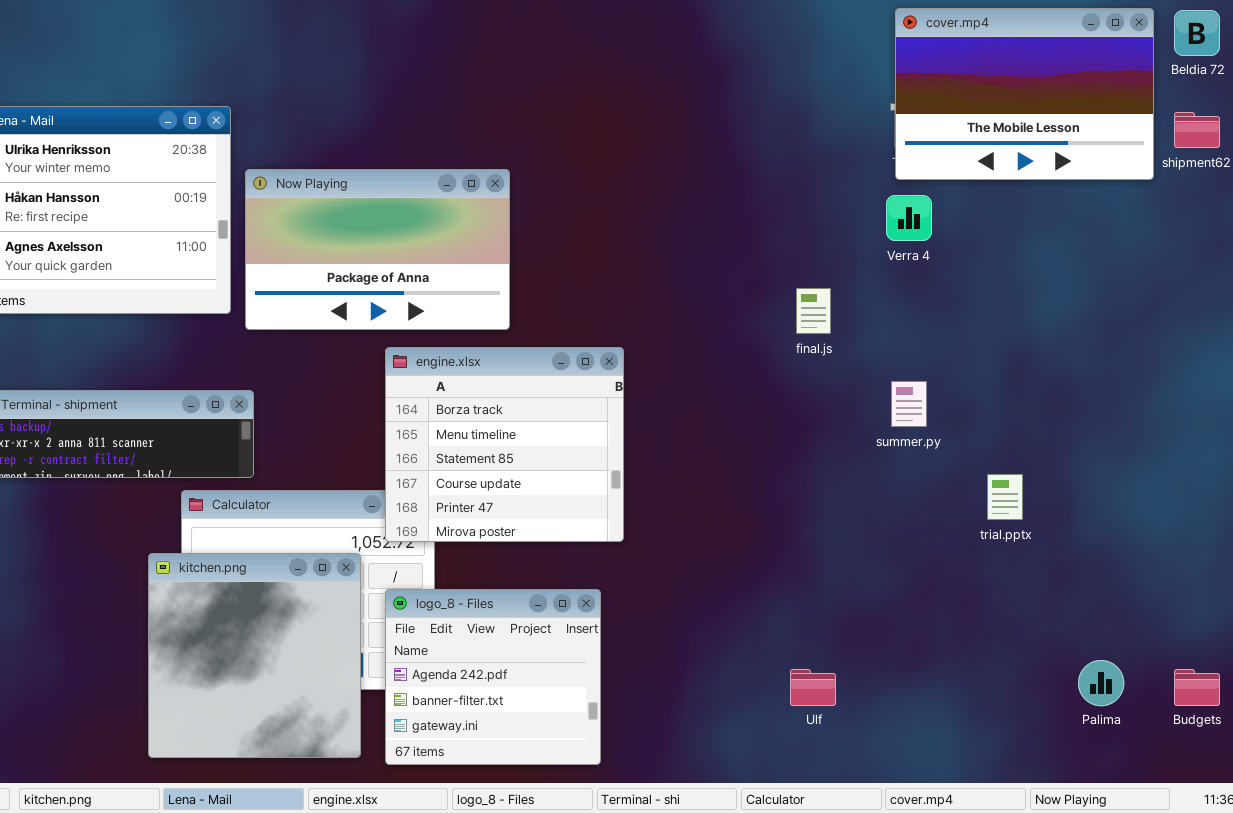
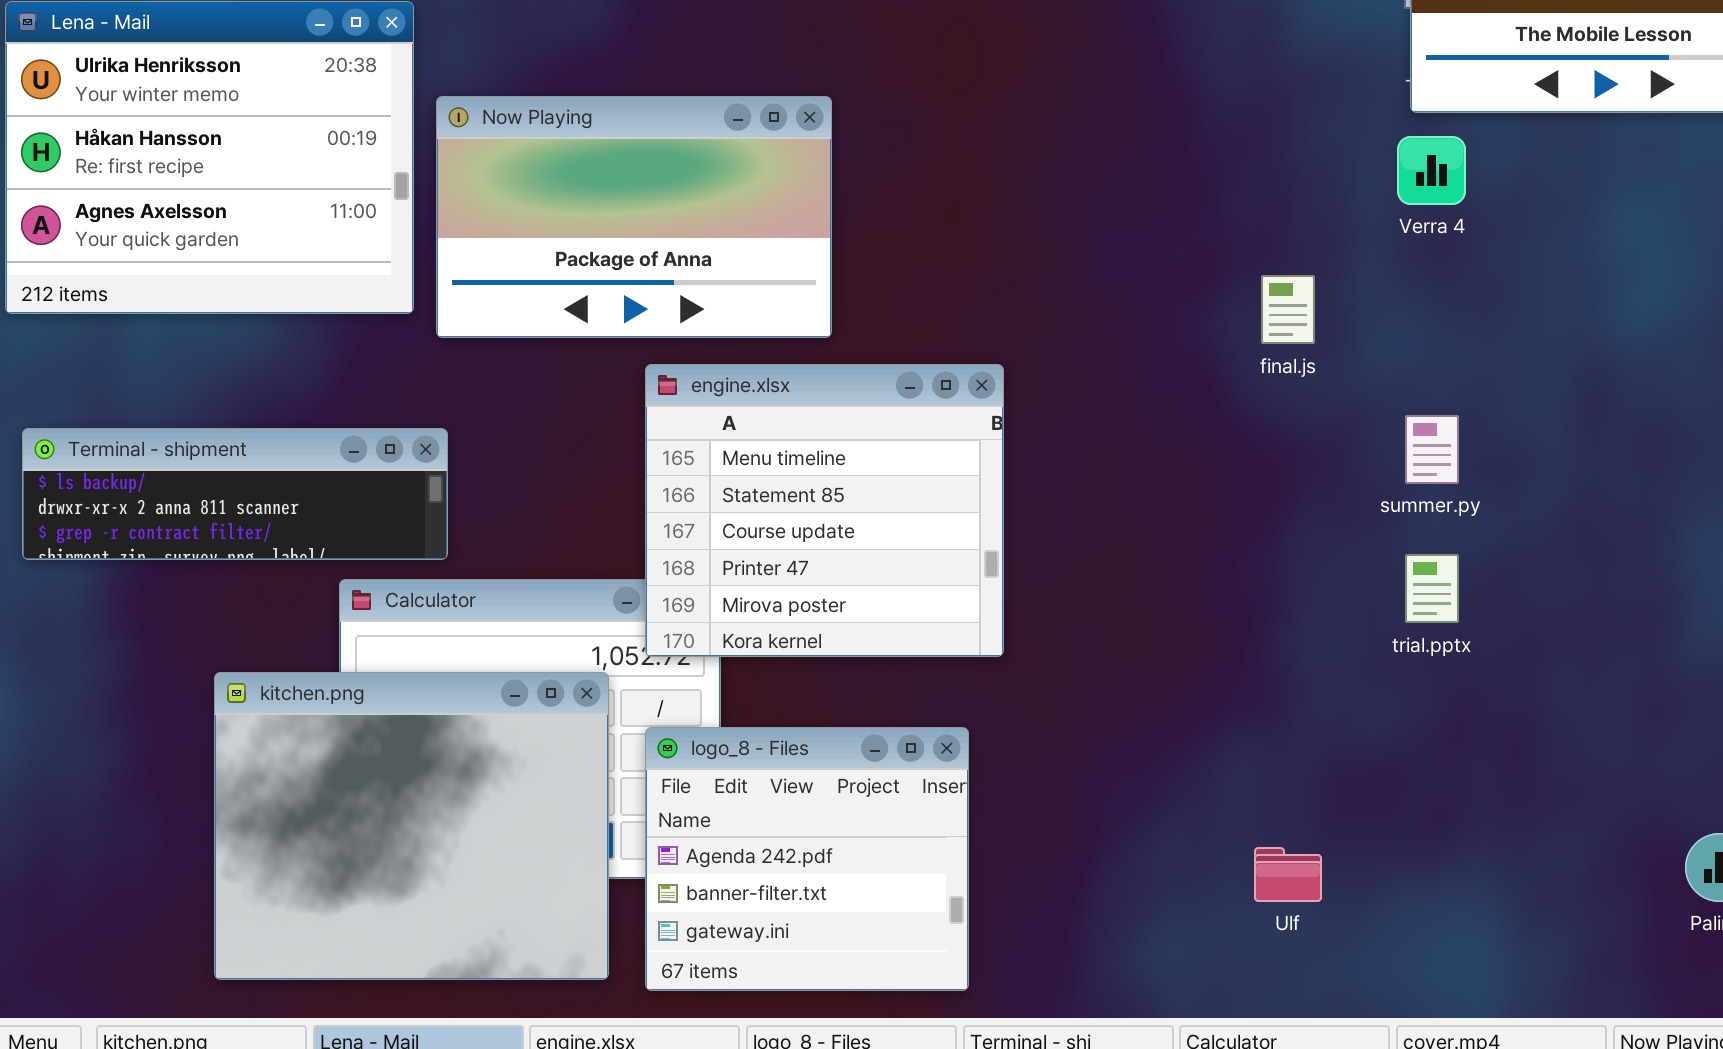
engine.xlsx: [385,347,624,542] -> [645,364,1004,657], scrolled down 1 row
trial.pptx: [987,474,1023,520] -> [1405,554,1459,623], moved
kitchen.png: [148,553,361,758] -> [214,672,609,980], resized

